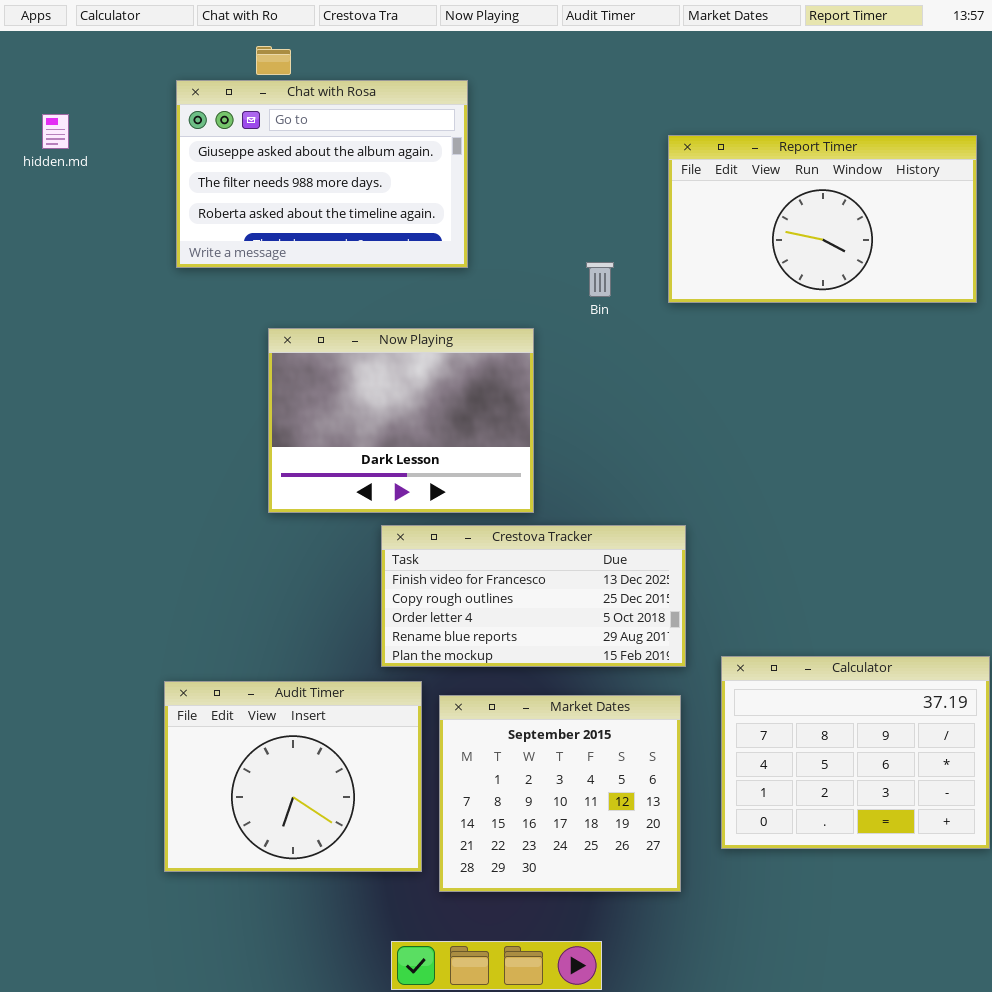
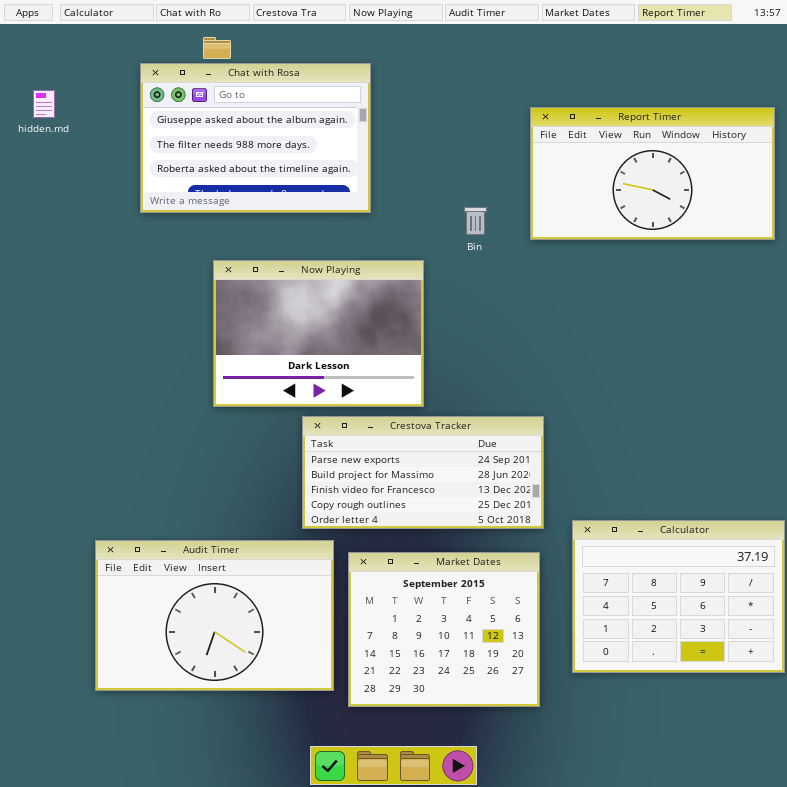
Crestova Tracker: [381,525,686,667] -> [302,416,544,529], scrolled up 2 rows
Audit Timer: [164,681,422,872] -> [95,540,334,691], resized

